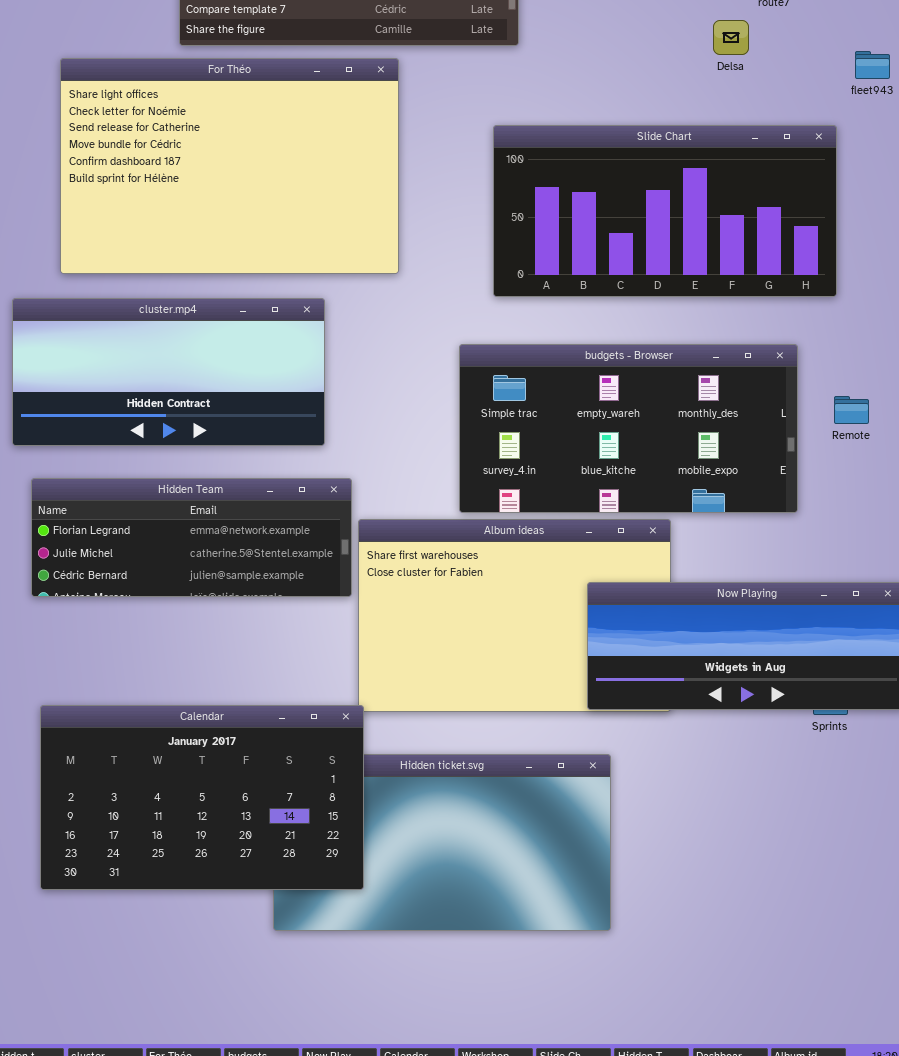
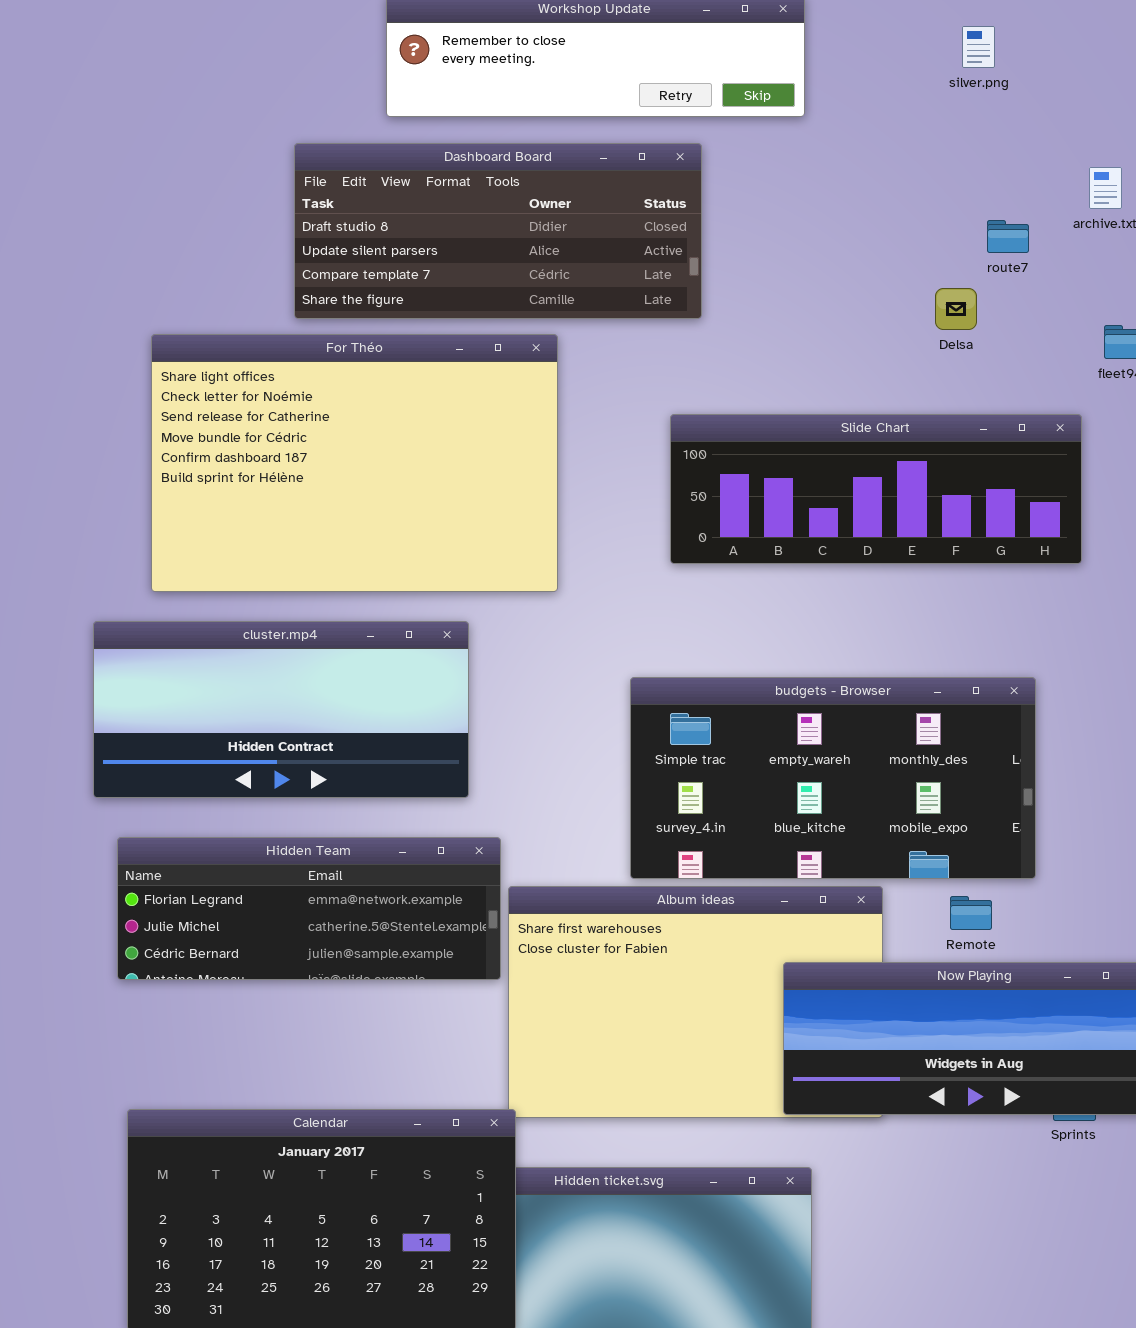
Slide Chart: [493,125,837,297] -> [670,414,1082,564], resized
Remote: [834,396,869,424] -> [950,896,992,930], moved

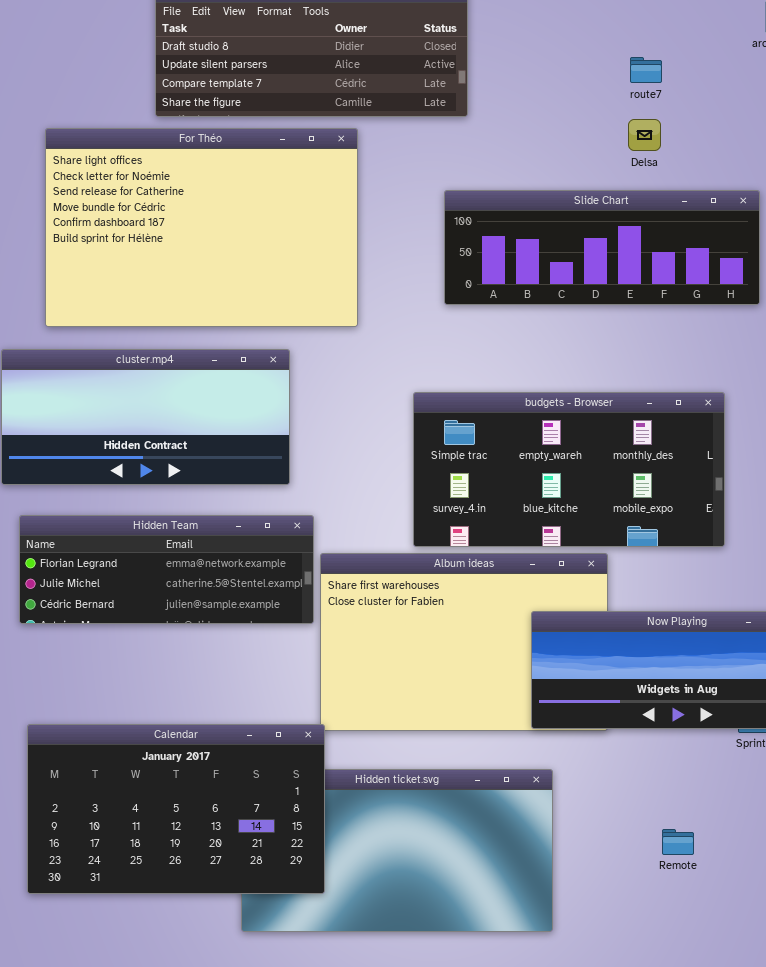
route7: [987,220,1029,253] -> [630,57,662,83], moved
Delsa: [935,288,977,330] -> [628,119,661,151], moved
Remote: [950,896,992,930] -> [662,829,694,855], moved

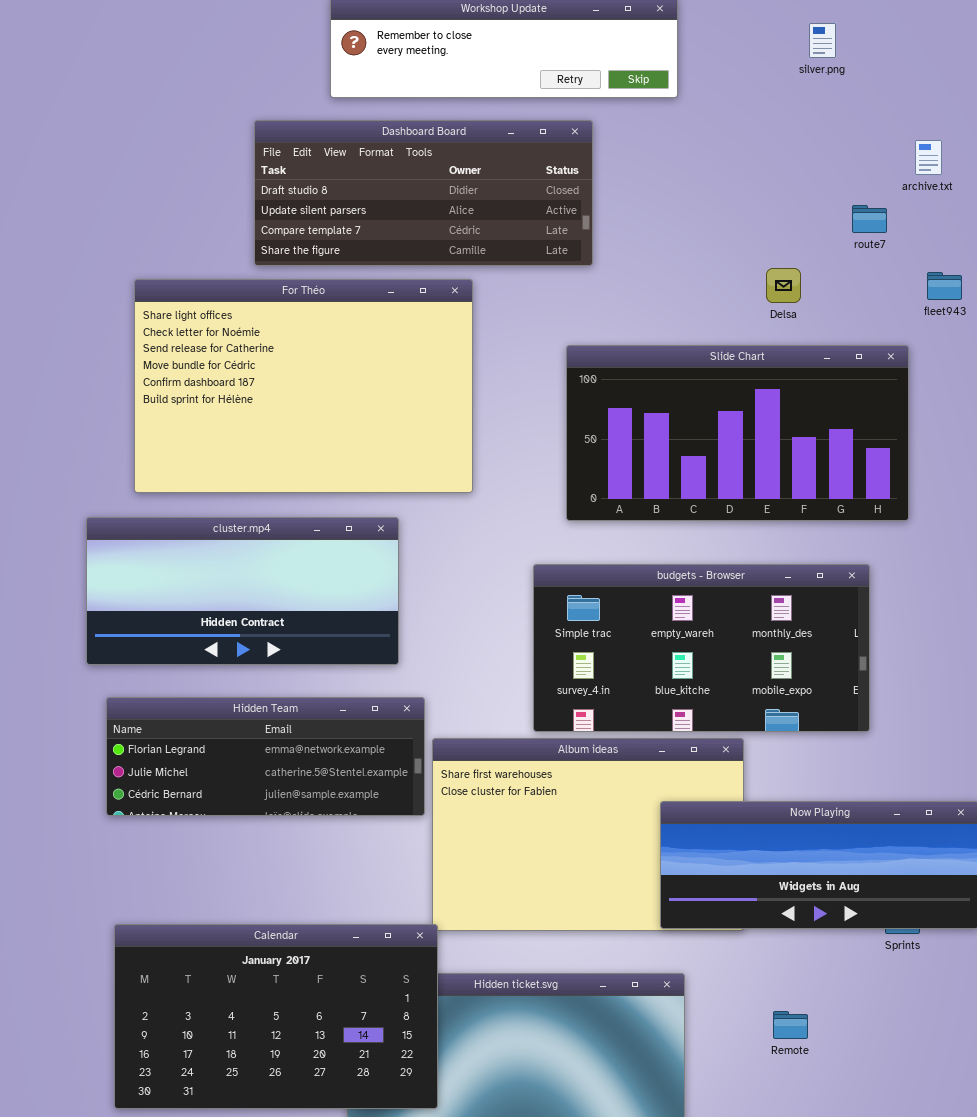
route7: [630,57,662,83] -> [852,205,887,233], moved
Slide Chart: [444,190,760,305] -> [566,345,909,521], resized
Remote: [662,829,694,855] -> [773,1011,808,1039], moved

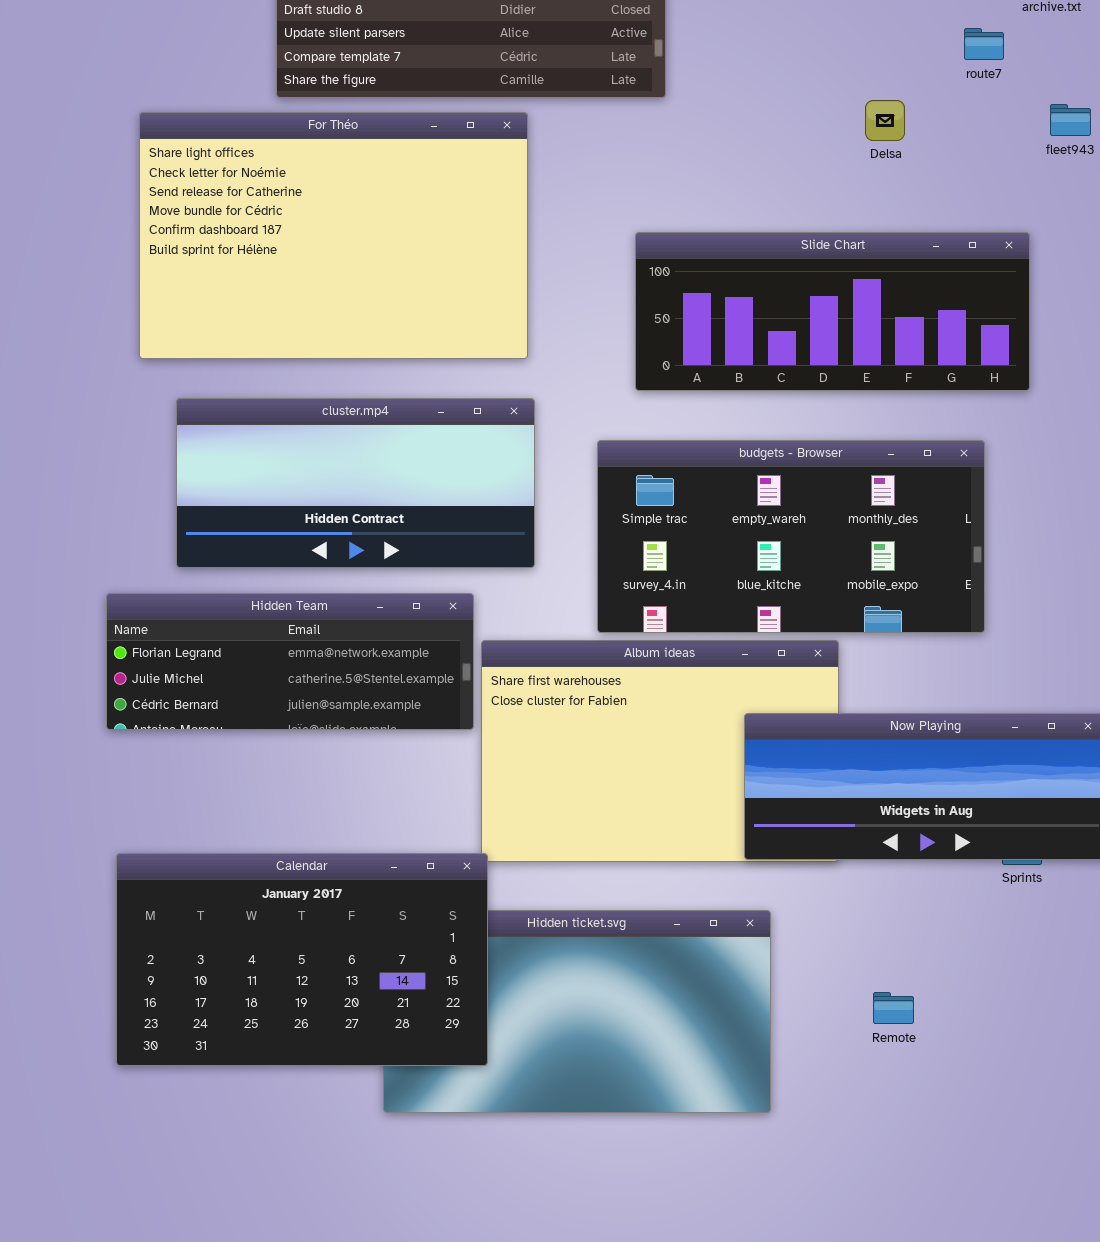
Slide Chart: [566,345,909,521] -> [635,232,1030,391], resized
cluster.mp4: [86,517,399,665] -> [176,398,535,568], moved
Remote: [773,1011,808,1039] -> [873,992,914,1024], moved

